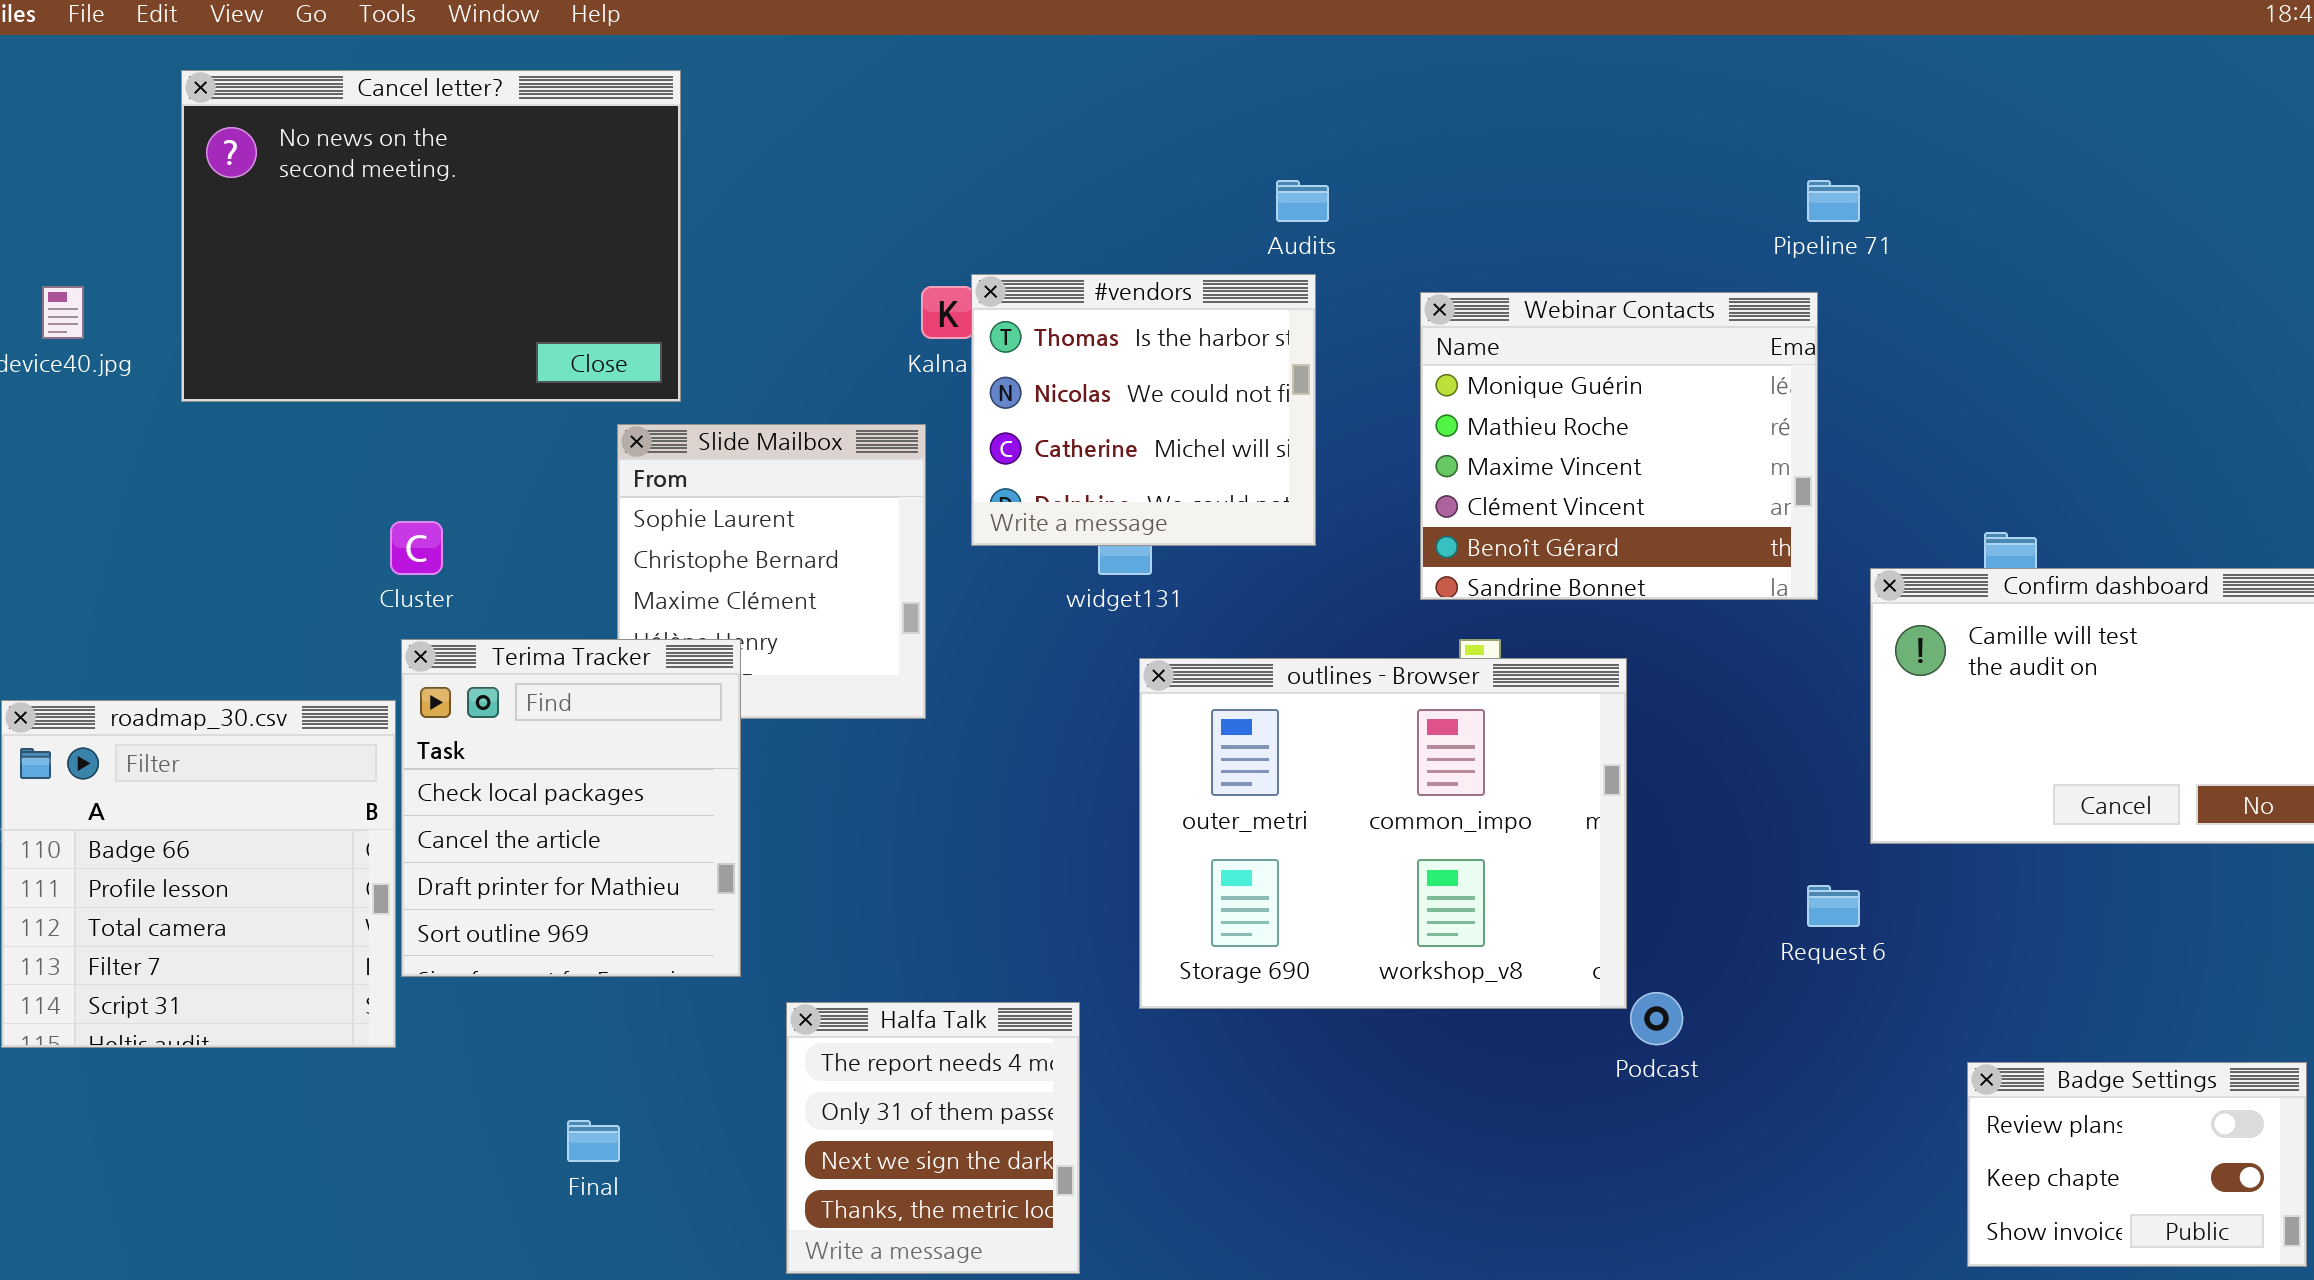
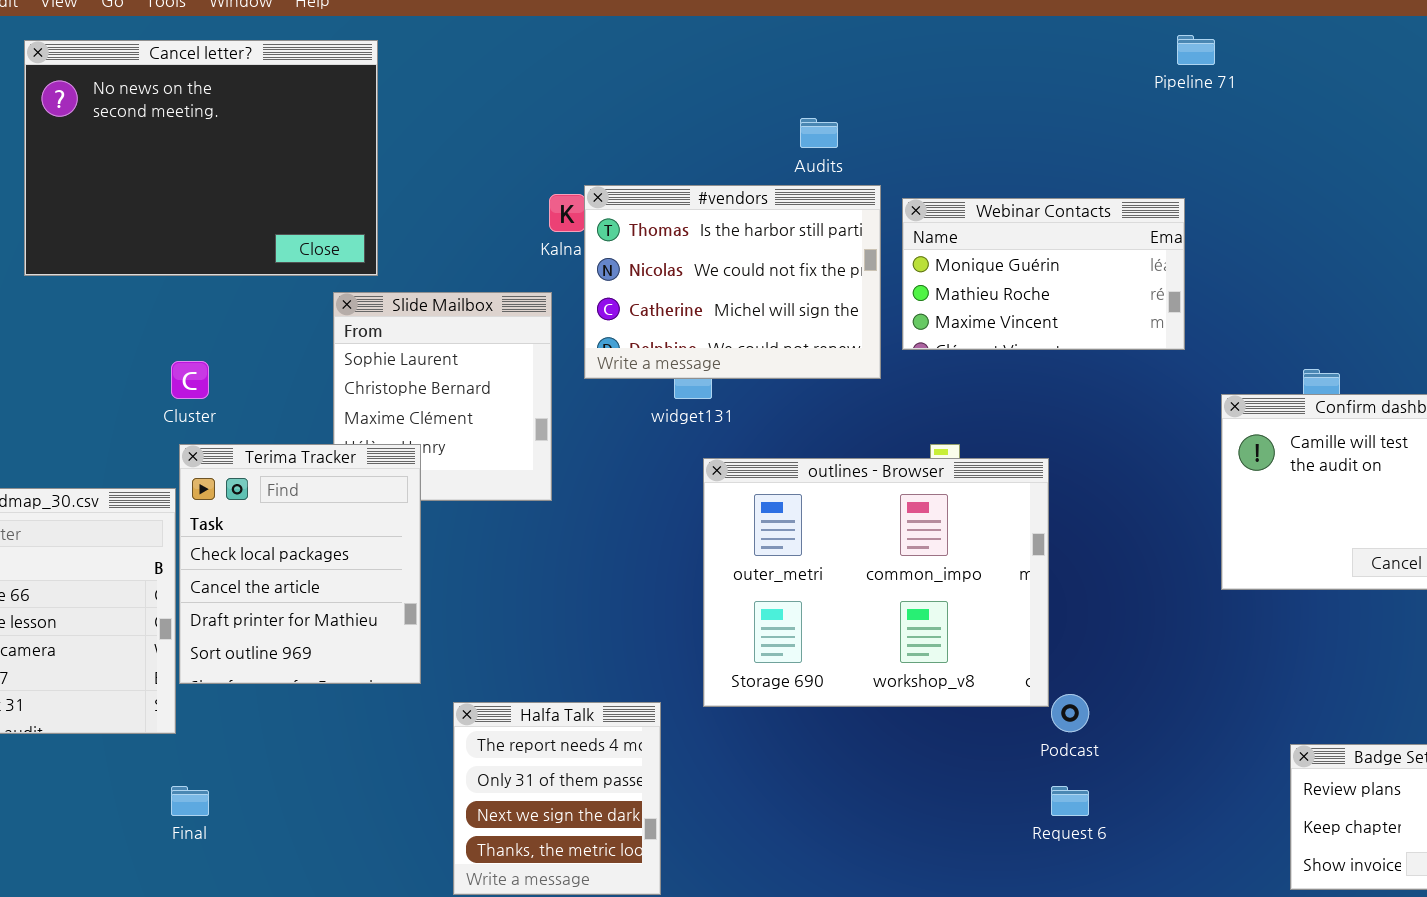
Pipeline 71: [1807,180,1860,222] -> [1177,35,1215,65], moved
#vendors: [971,274,1316,546] -> [584,185,881,379], resized
Webinar Contacts: [1420,292,1818,600] -> [902,198,1185,350], resized
Request 6: [1807,885,1860,927] -> [1051,786,1089,816], moved
Final: [567,1120,620,1162] -> [171,786,209,816], moved

